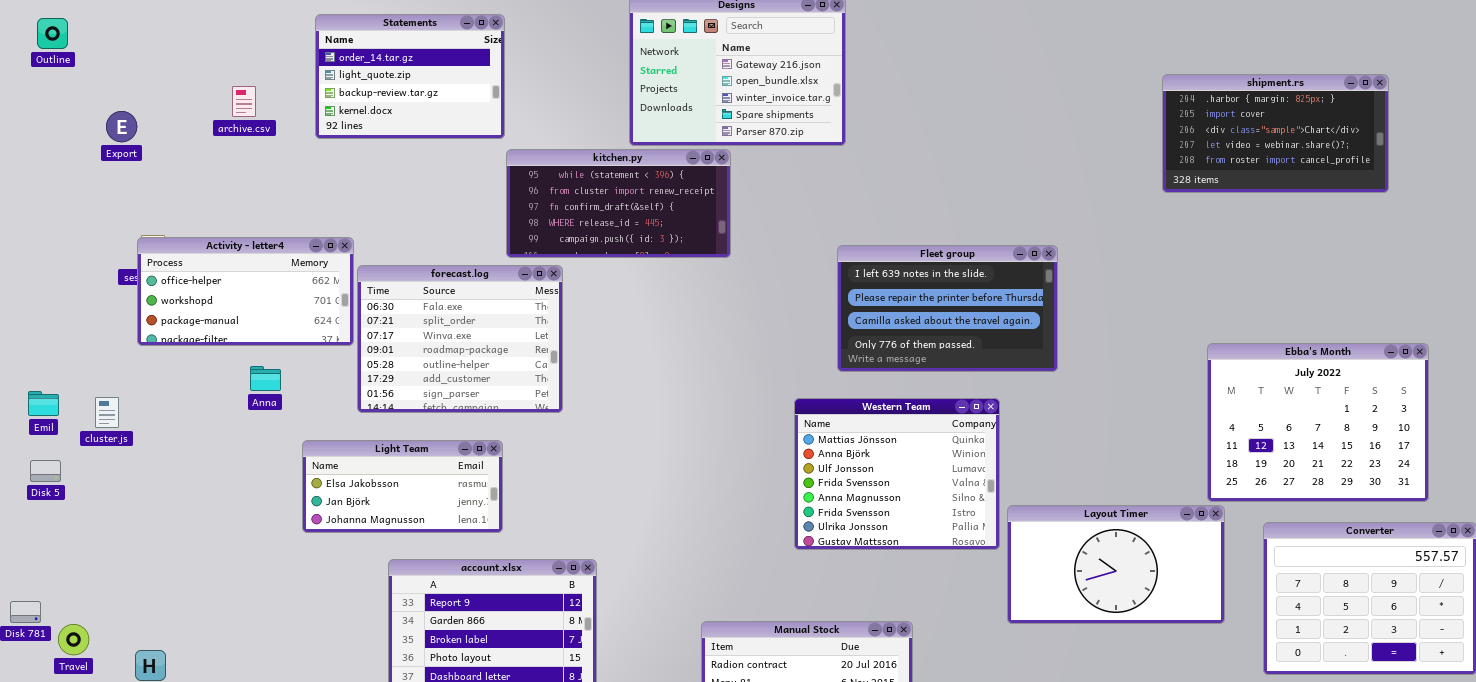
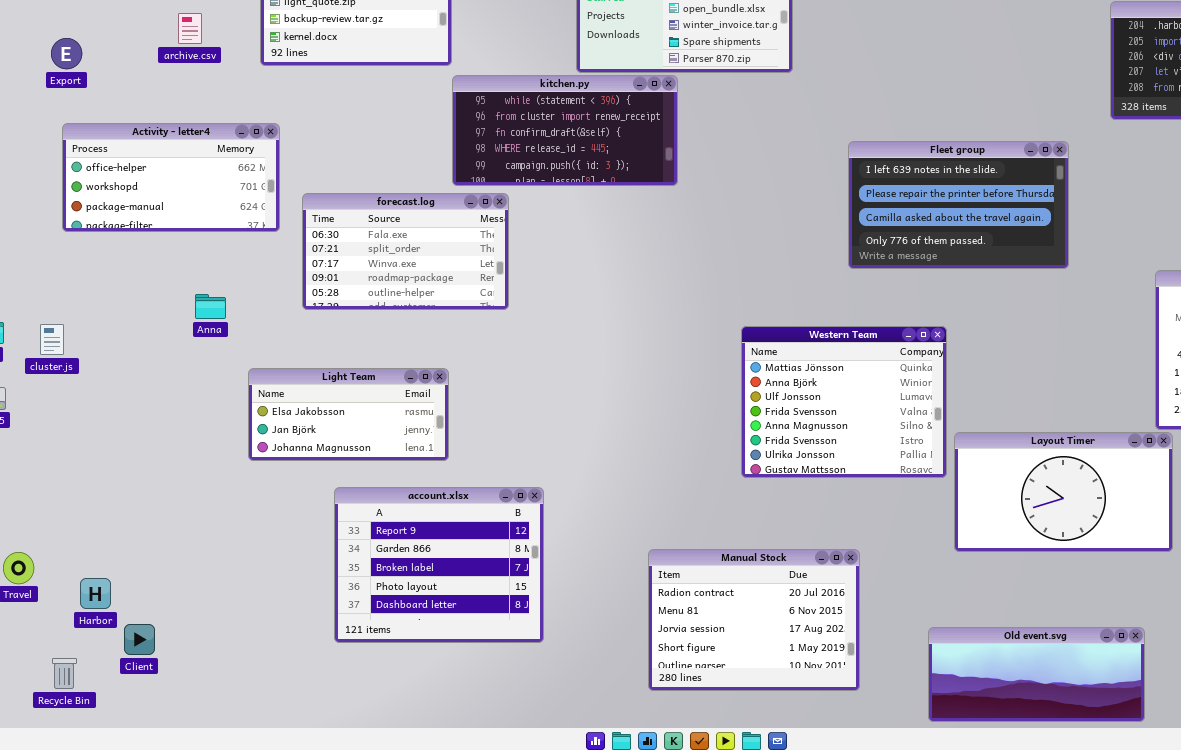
Activity - letter4: [137,237,354,346] -> [62,123,280,232], moved
Fleet group: [837,245,1058,372] -> [848,141,1069,269], moved
forecast.log: [357,265,563,413] -> [302,193,509,310], resized

